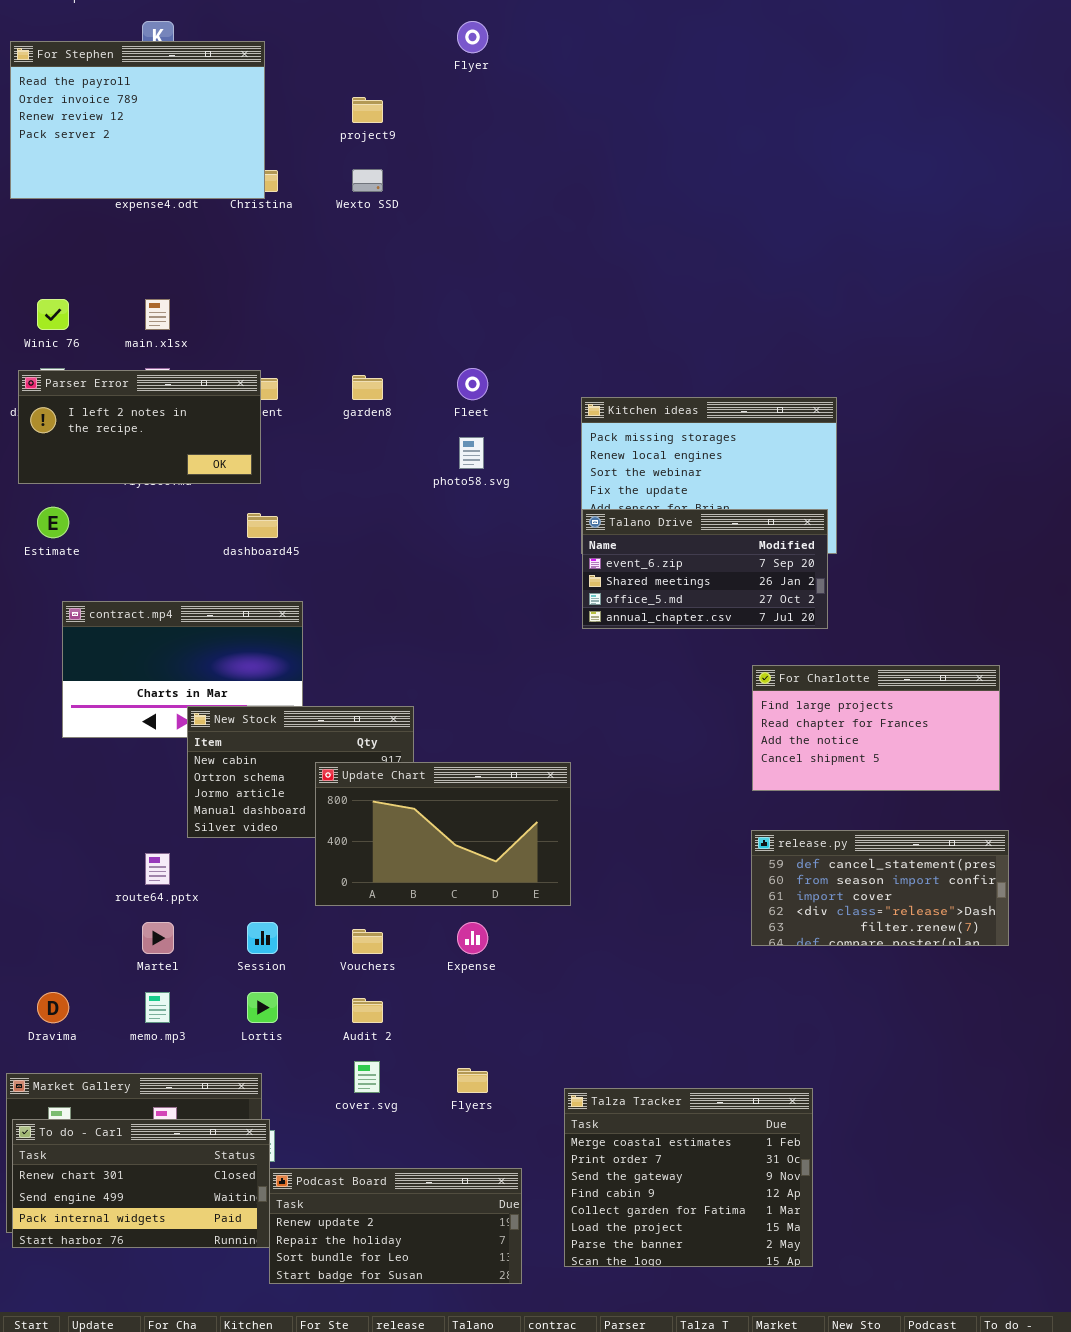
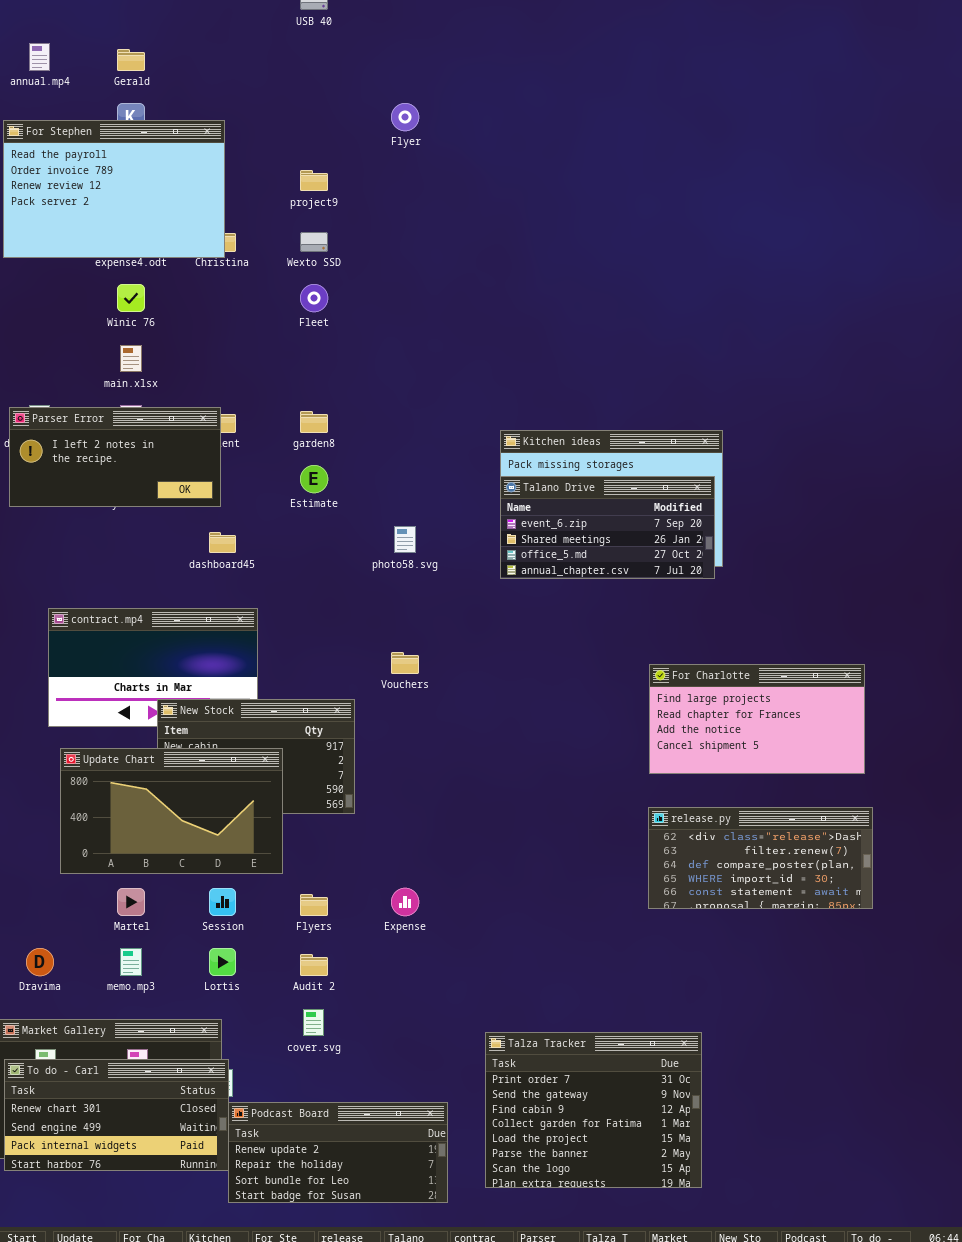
Winic 76: [37,299,69,330] -> [117,284,145,312], moved
Fleet: [457,368,488,400] -> [300,284,328,312], moved
photo58.svg: [459,437,484,469] -> [394,526,416,553], moved
Estimate: [37,507,69,538] -> [300,465,328,493], moved
Talano Drive: [582,509,828,629] -> [500,476,715,579], moved
Update Chart: [315,762,571,906] -> [60,748,283,874], moved
release.py: [751,830,1009,946] -> [648,807,873,909], scrolled down 3 rows
Vouchers: [352,929,383,954] -> [391,652,419,674], moved
Flyers: [457,1068,488,1093] -> [300,894,328,916], moved
Talza Tracker: [564,1088,813,1267] -> [485,1032,702,1188], scrolled down 1 row

